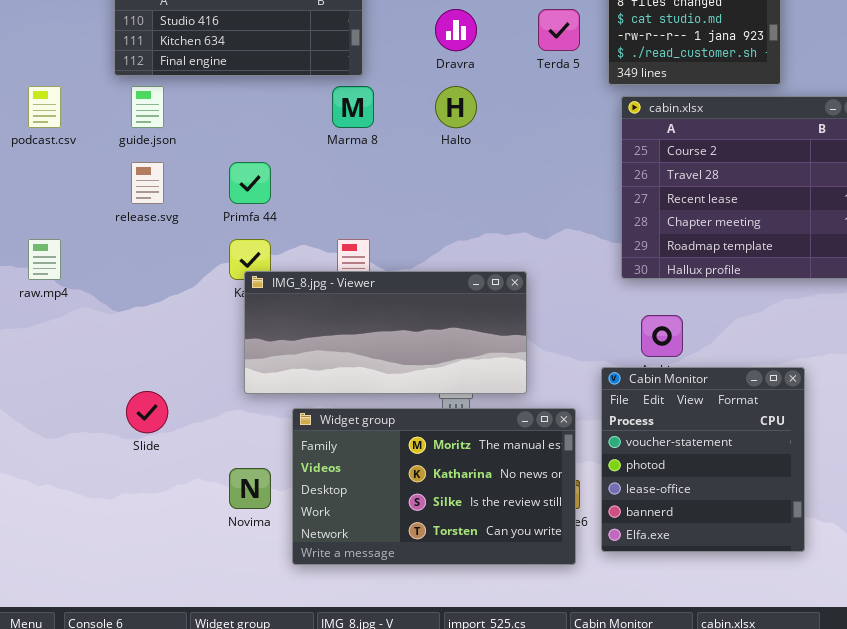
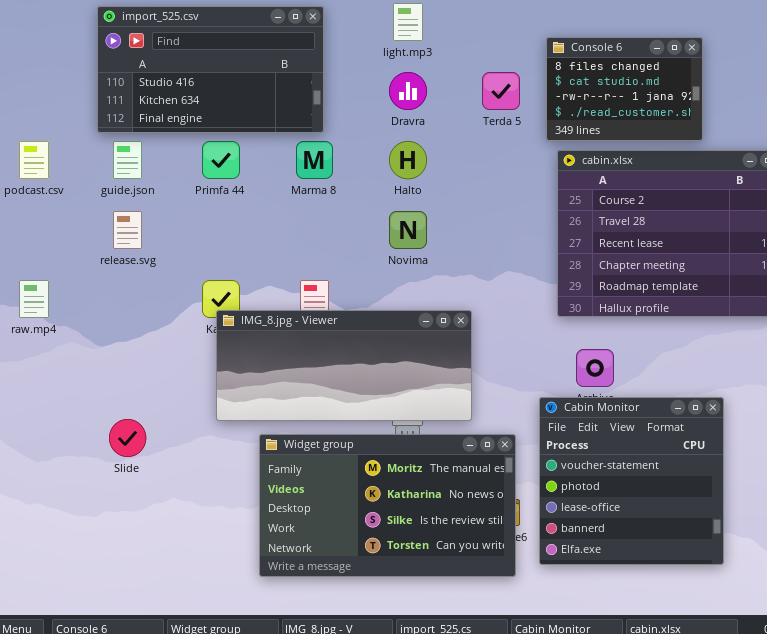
Primfa 44: [229,162,271,204] -> [202,141,240,179], moved
Novima: [229,468,271,509] -> [389,211,427,249], moved

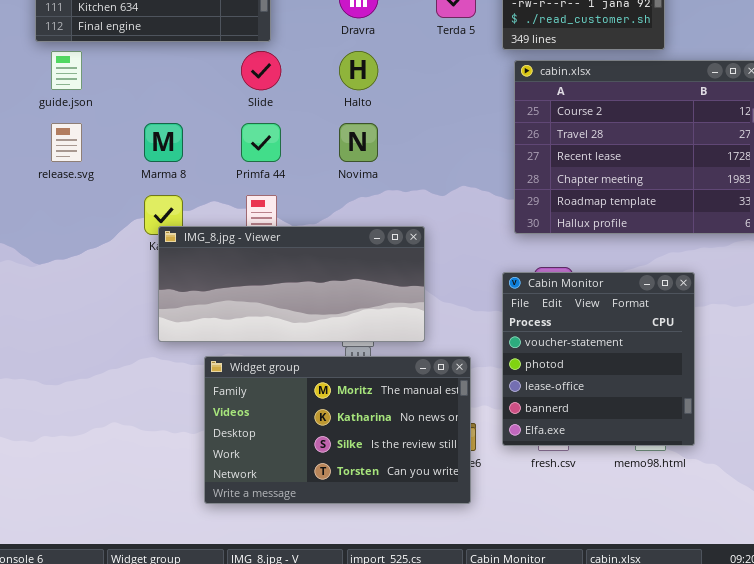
Primfa 44: [202,141,240,179] -> [241,123,281,162], moved
Marma 8: [296,141,333,179] -> [144,123,183,162], moved
Cabin Monitor: [539,397,724,565] -> [502,272,695,446], moved
Slide: [109,419,146,457] -> [241,51,281,90], moved

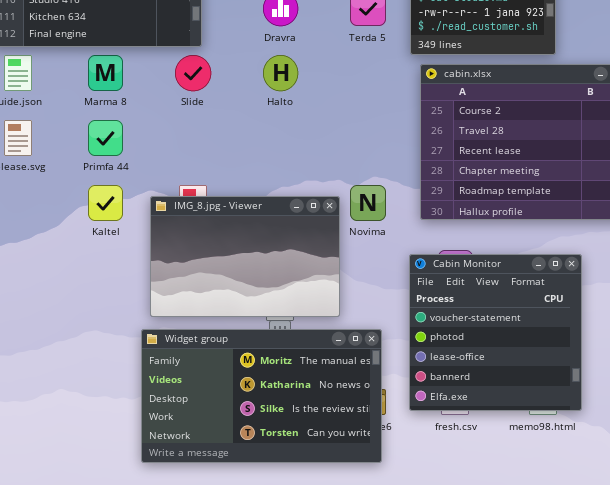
Marma 8: [144,123,183,162] -> [88,55,123,91], moved
Primfa 44: [241,123,281,162] -> [88,120,123,156], moved
Novima: [339,123,378,162] -> [350,185,386,221], moved
IMG_8.jpg - Viewer: [158,226,425,342] -> [150,196,340,317], resized

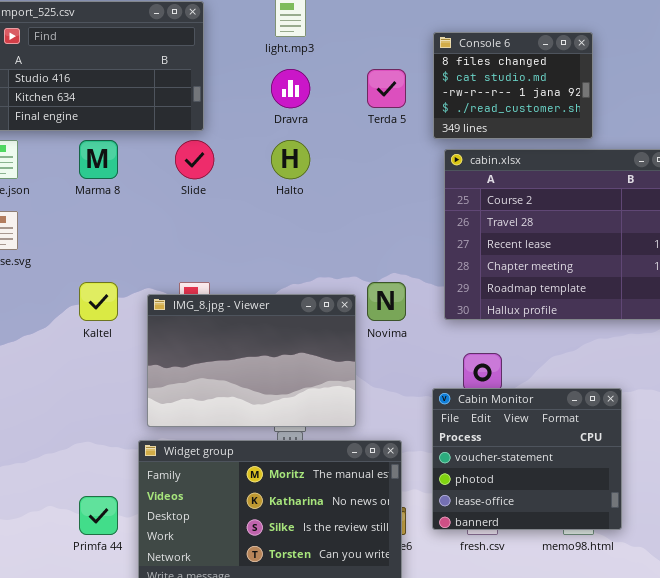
Primfa 44: [88,120,123,156] -> [79,496,118,535], moved
Cabin Monitor: [409,254,582,411] -> [432,388,622,530], resized

